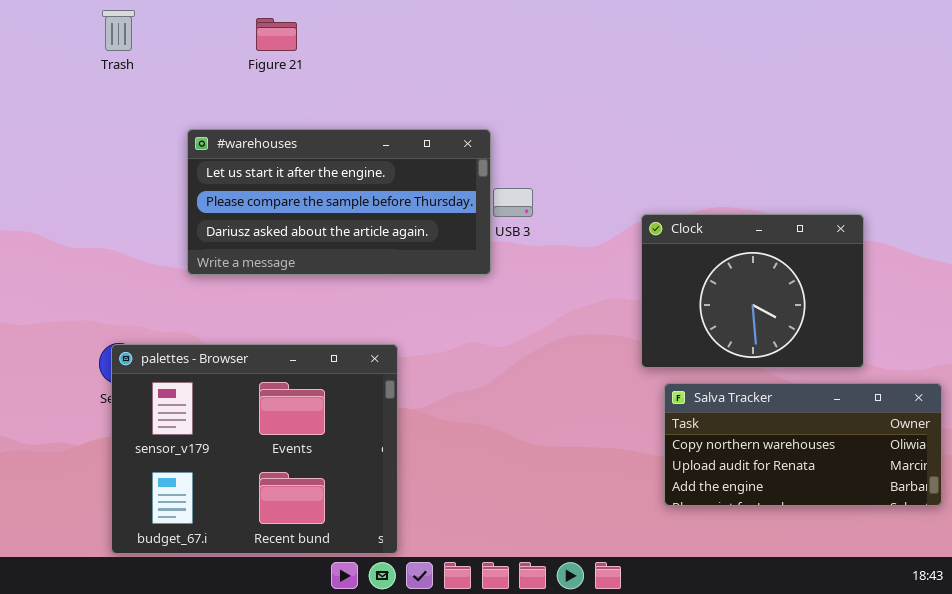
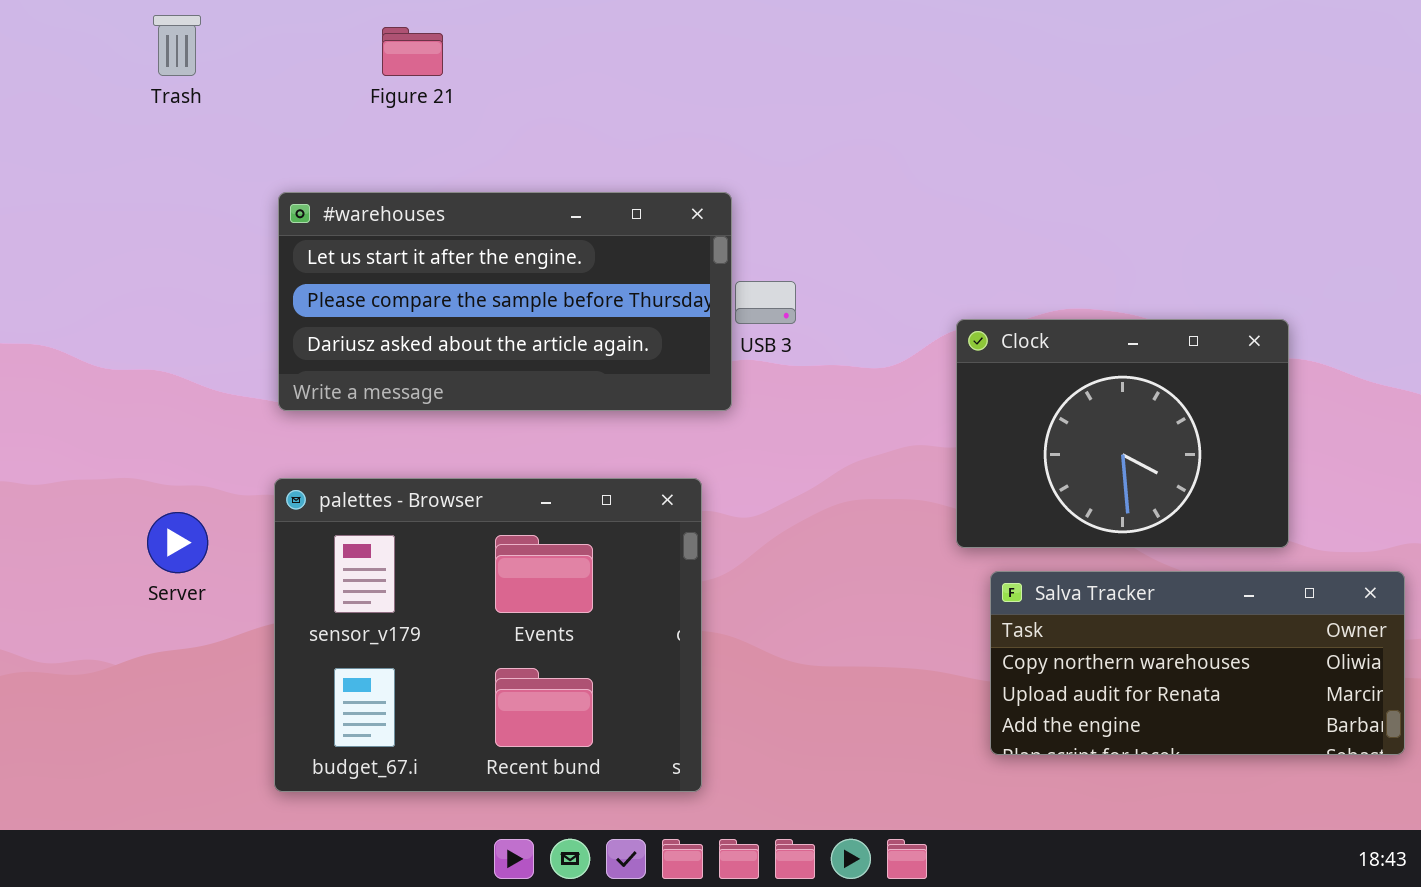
palettes - Browser: [111,344,398,554] -> [274,478,702,792], moved

